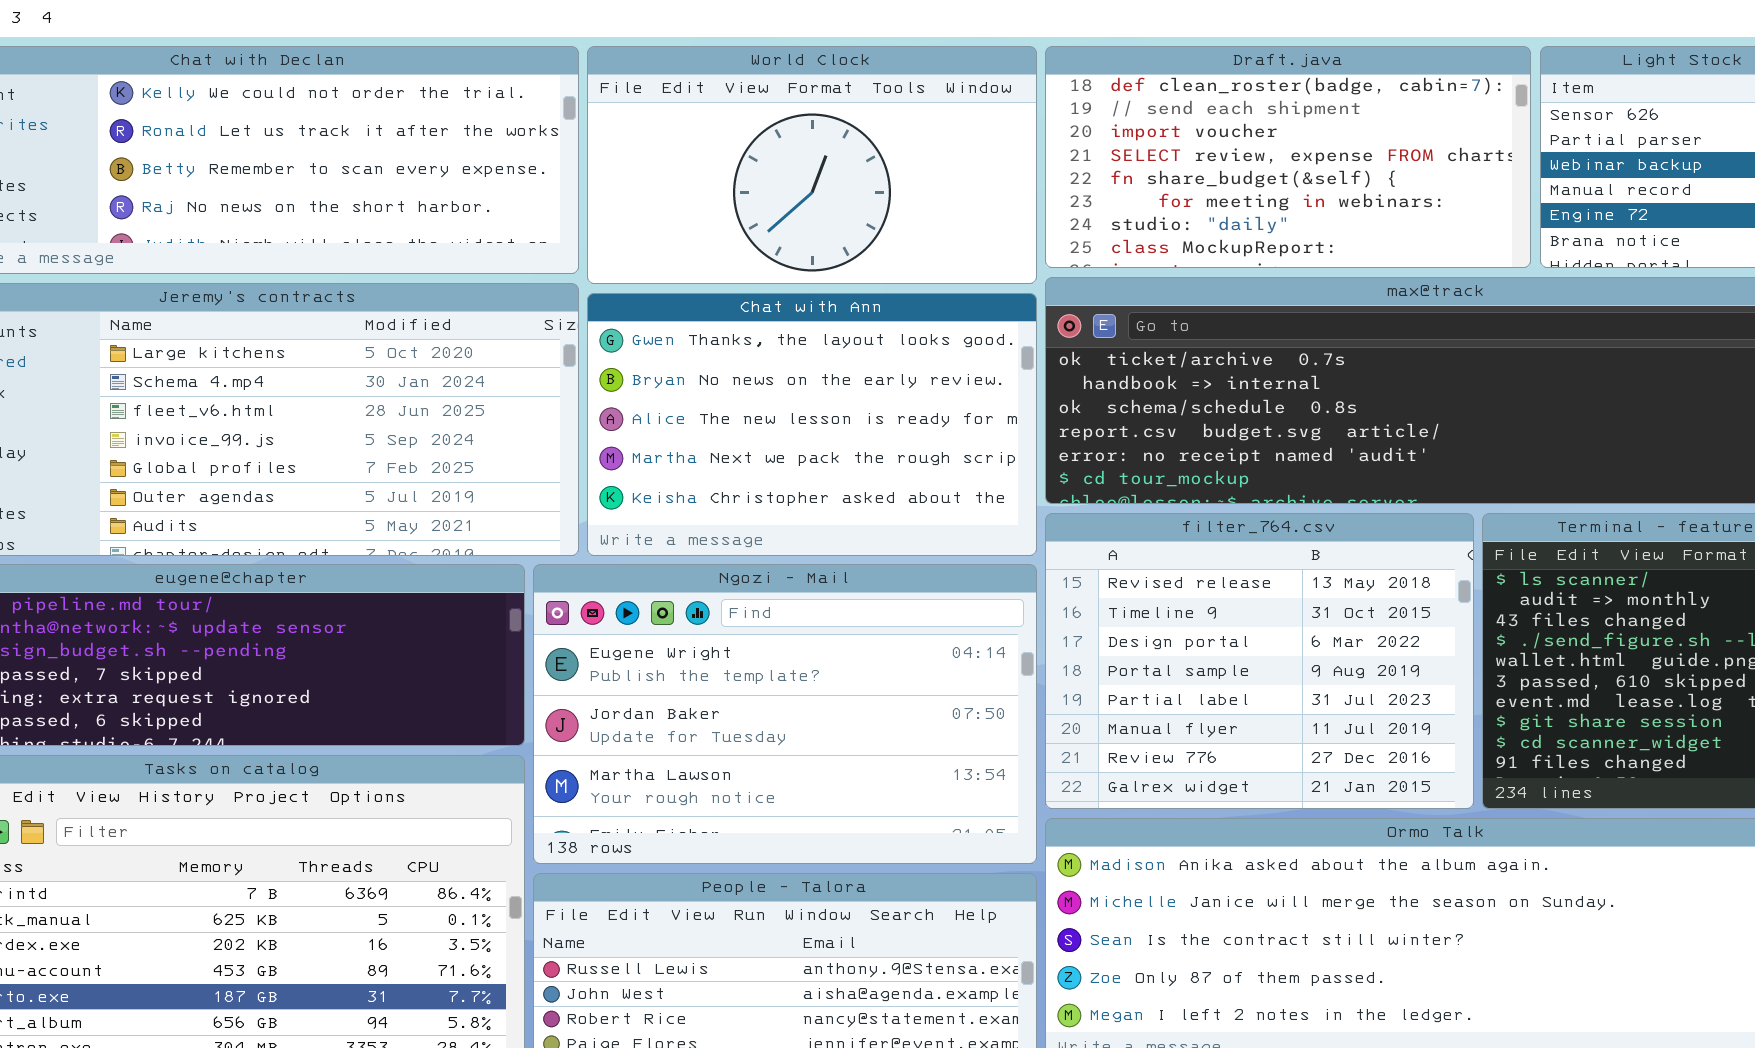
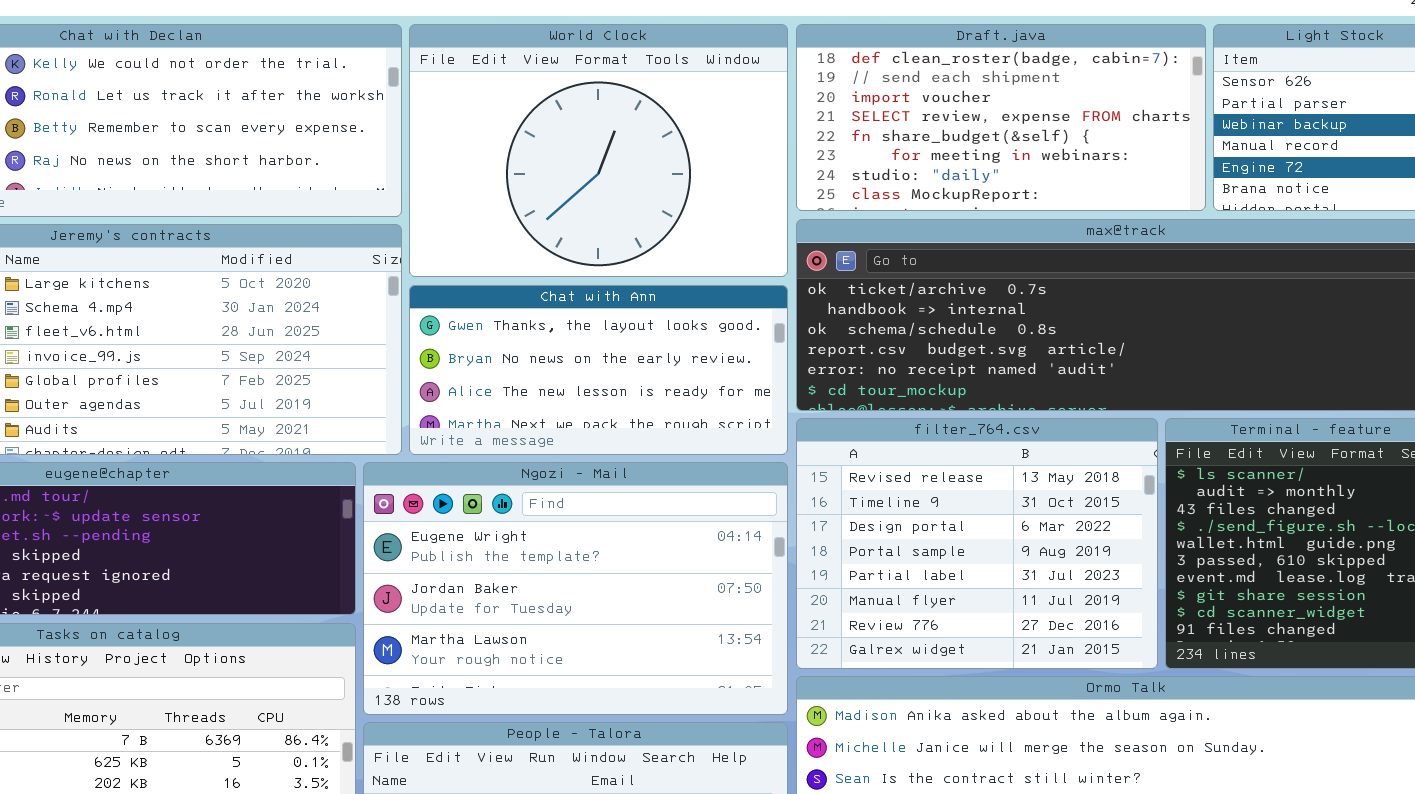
World Clock: [587,46,1037,284] -> [409,24,788,277], resized
Chat with Ann: [587,293,1037,556] -> [409,285,788,455], resized

